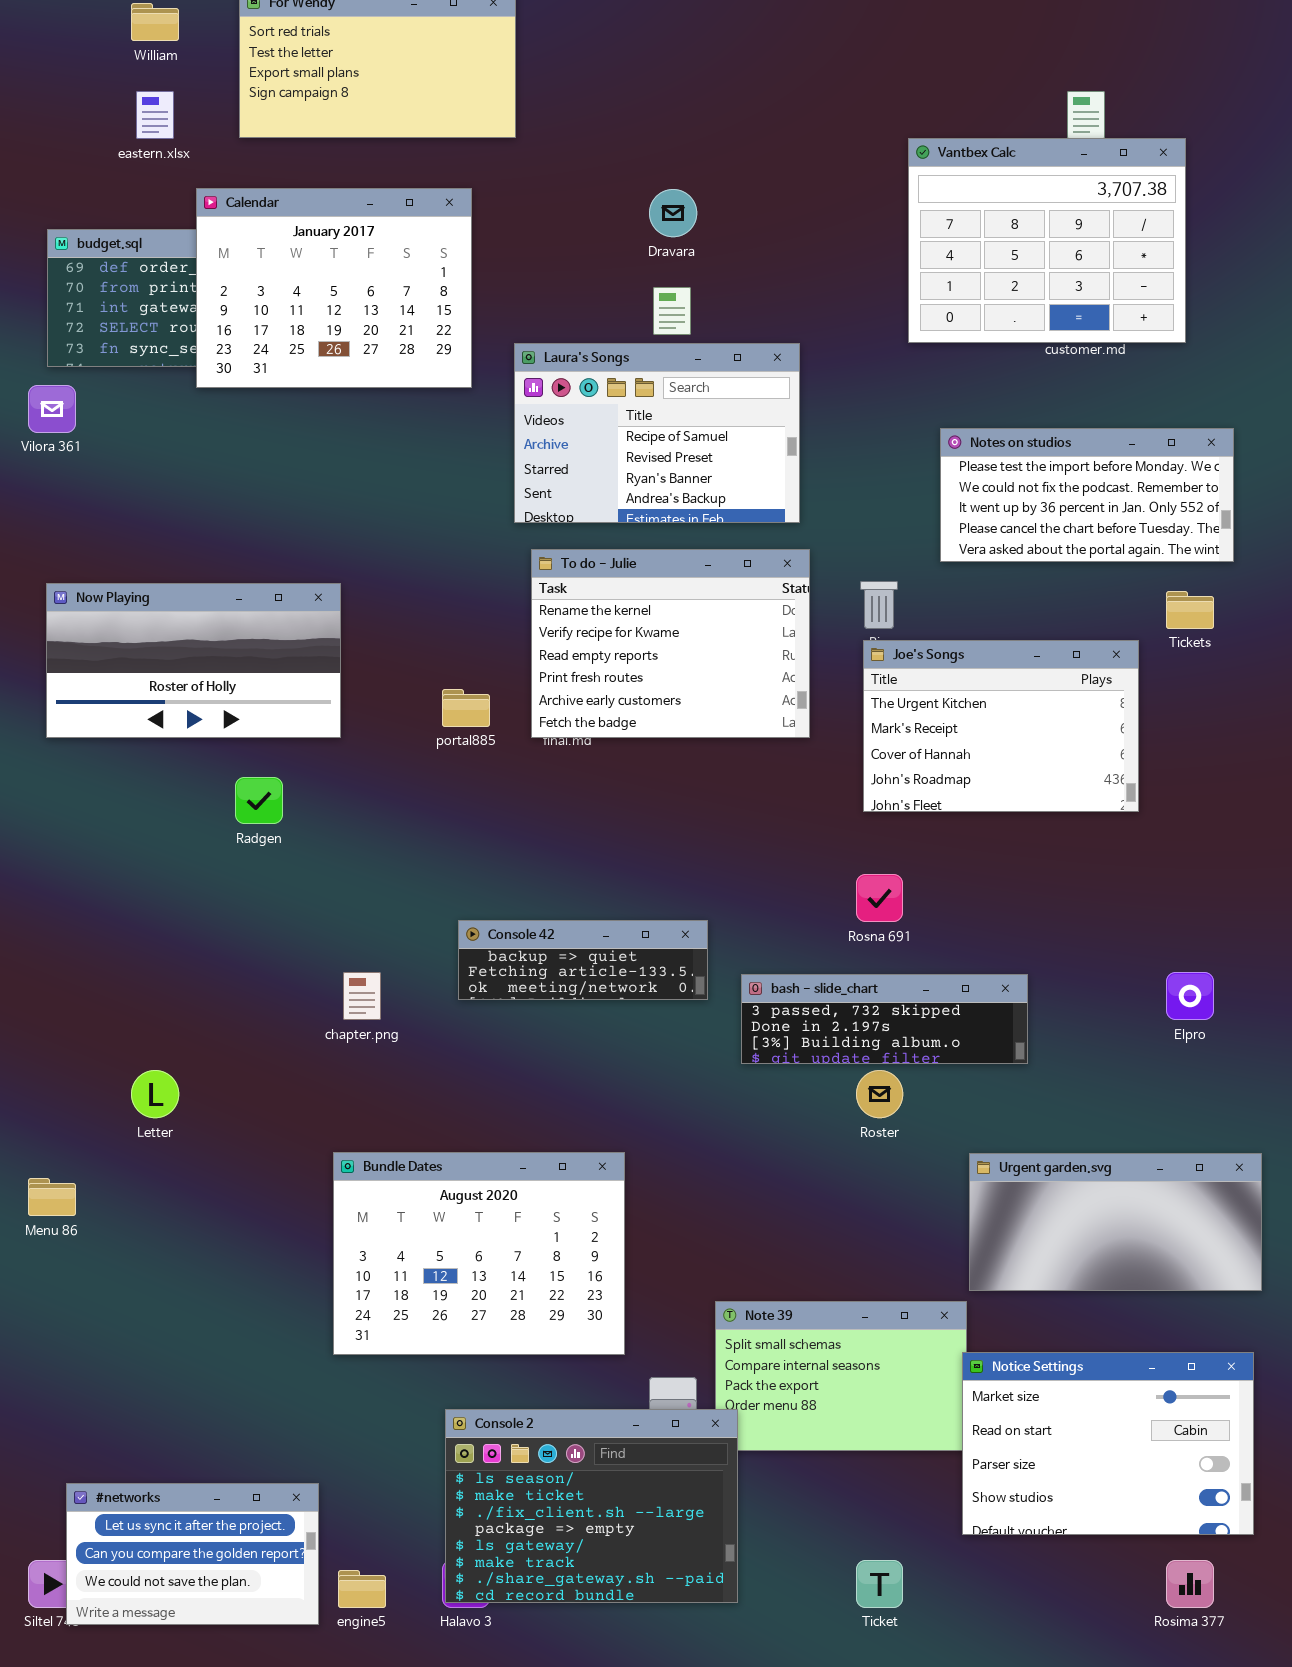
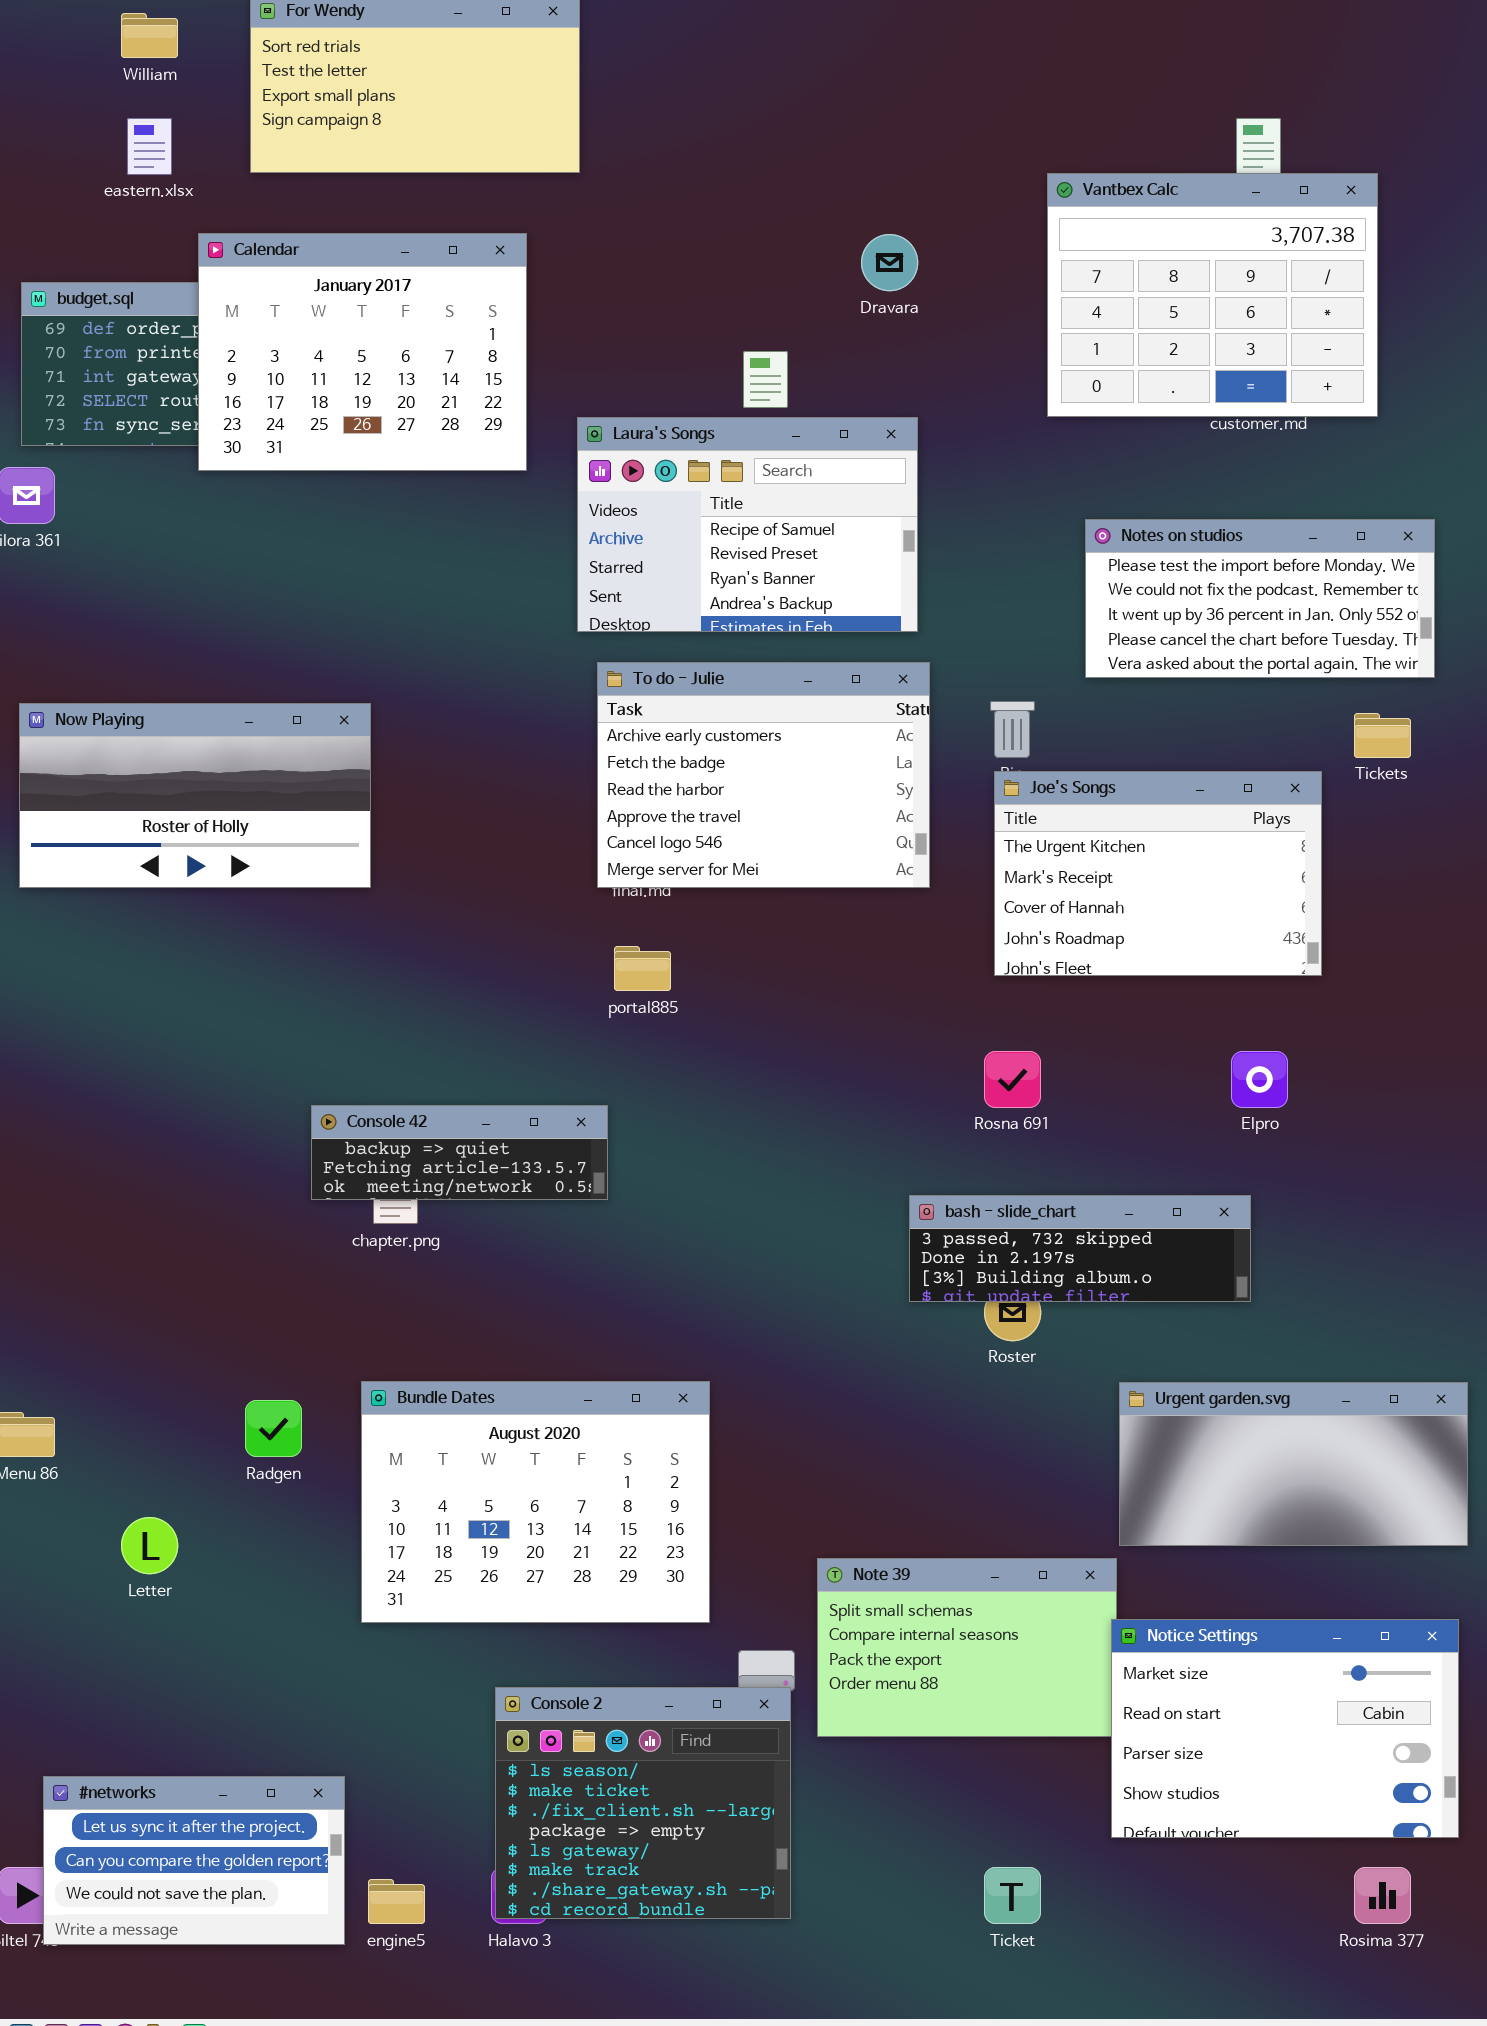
Dravara: [649,189,697,237] -> [861,234,918,291], moved
To do - Julie: [531,549,810,738] -> [597,662,930,888], scrolled down 4 rows
portal885: [442,689,490,727] -> [614,946,671,991], moved
Radgen: [235,777,283,824] -> [245,1400,302,1457], moved
Console 42: [458,920,708,1000] -> [311,1105,608,1200], moved
Elpro: [1166,972,1214,1020] -> [1231,1051,1288,1108], moved
bash - slide_chart: [741,974,1028,1064] -> [909,1195,1251,1302], moved
Letter: [131,1070,179,1118] -> [121,1517,178,1574], moved
Console 2: [445,1409,738,1603] -> [495,1687,791,1919], resized

